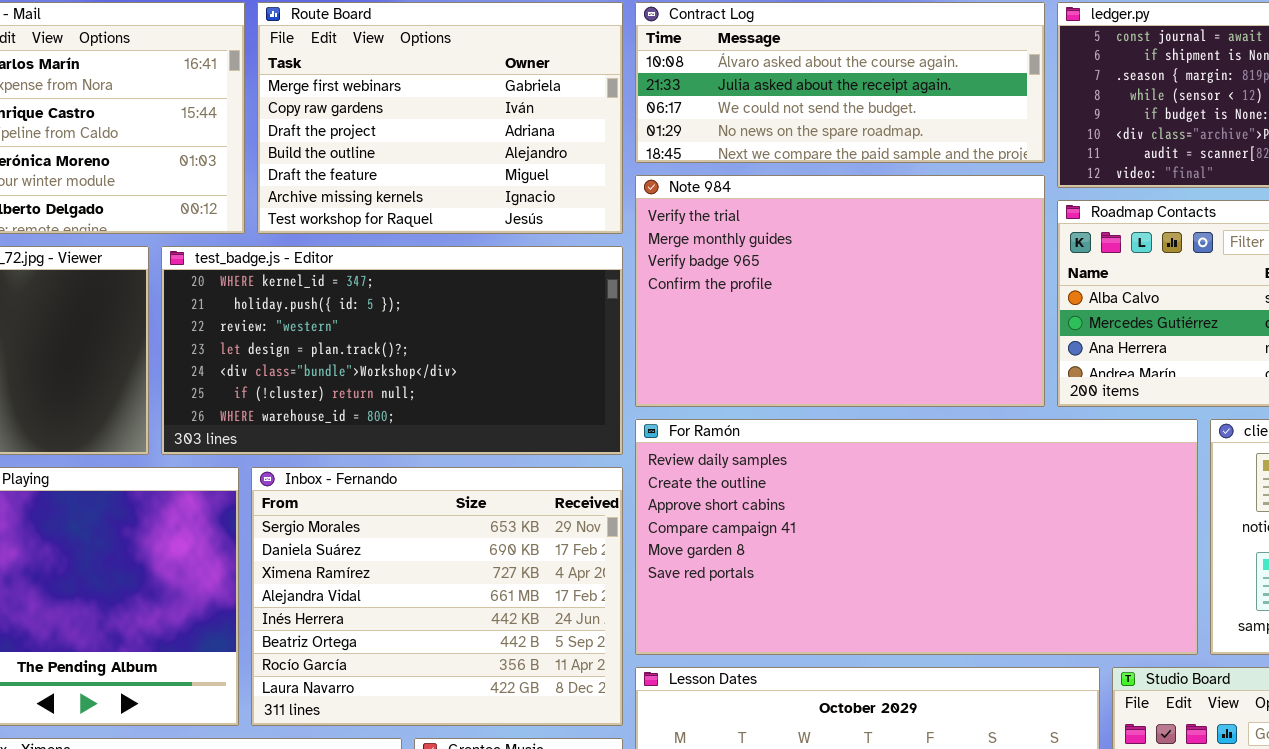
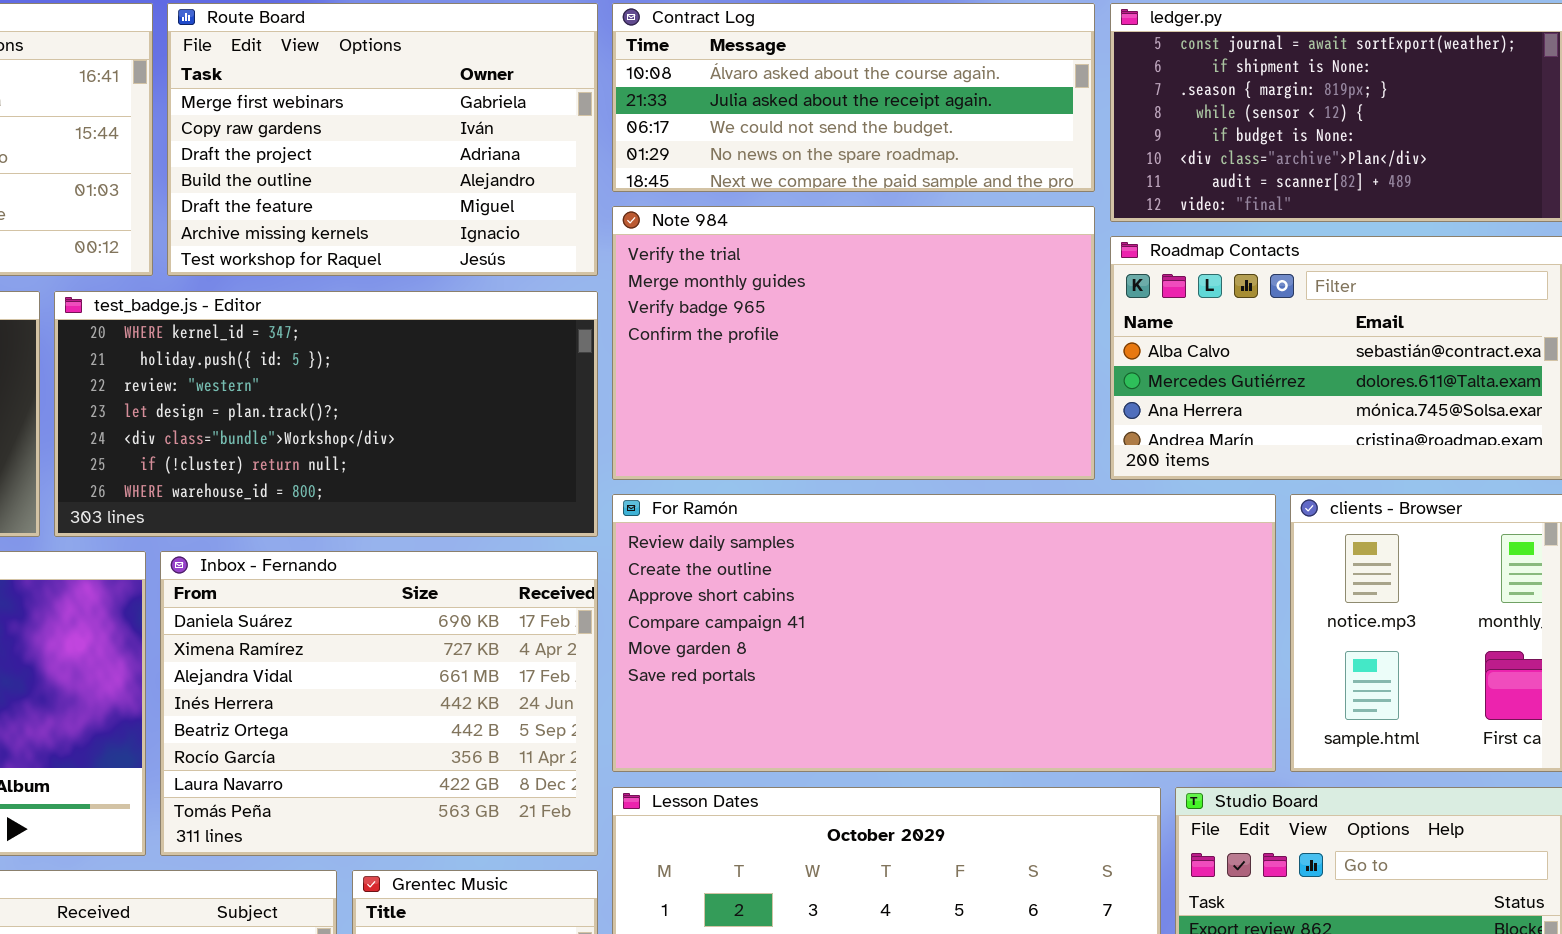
Inbox - Fernando: [251,467,623,726] -> [160,551,598,856], scrolled down 1 row

